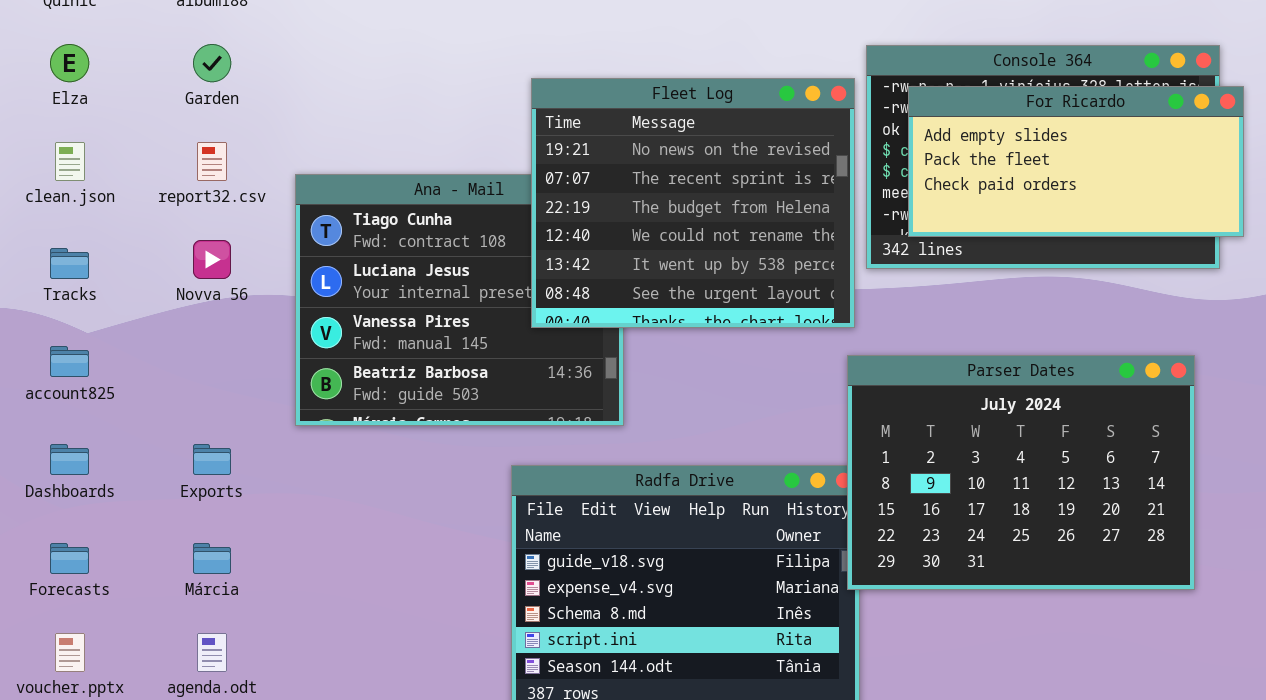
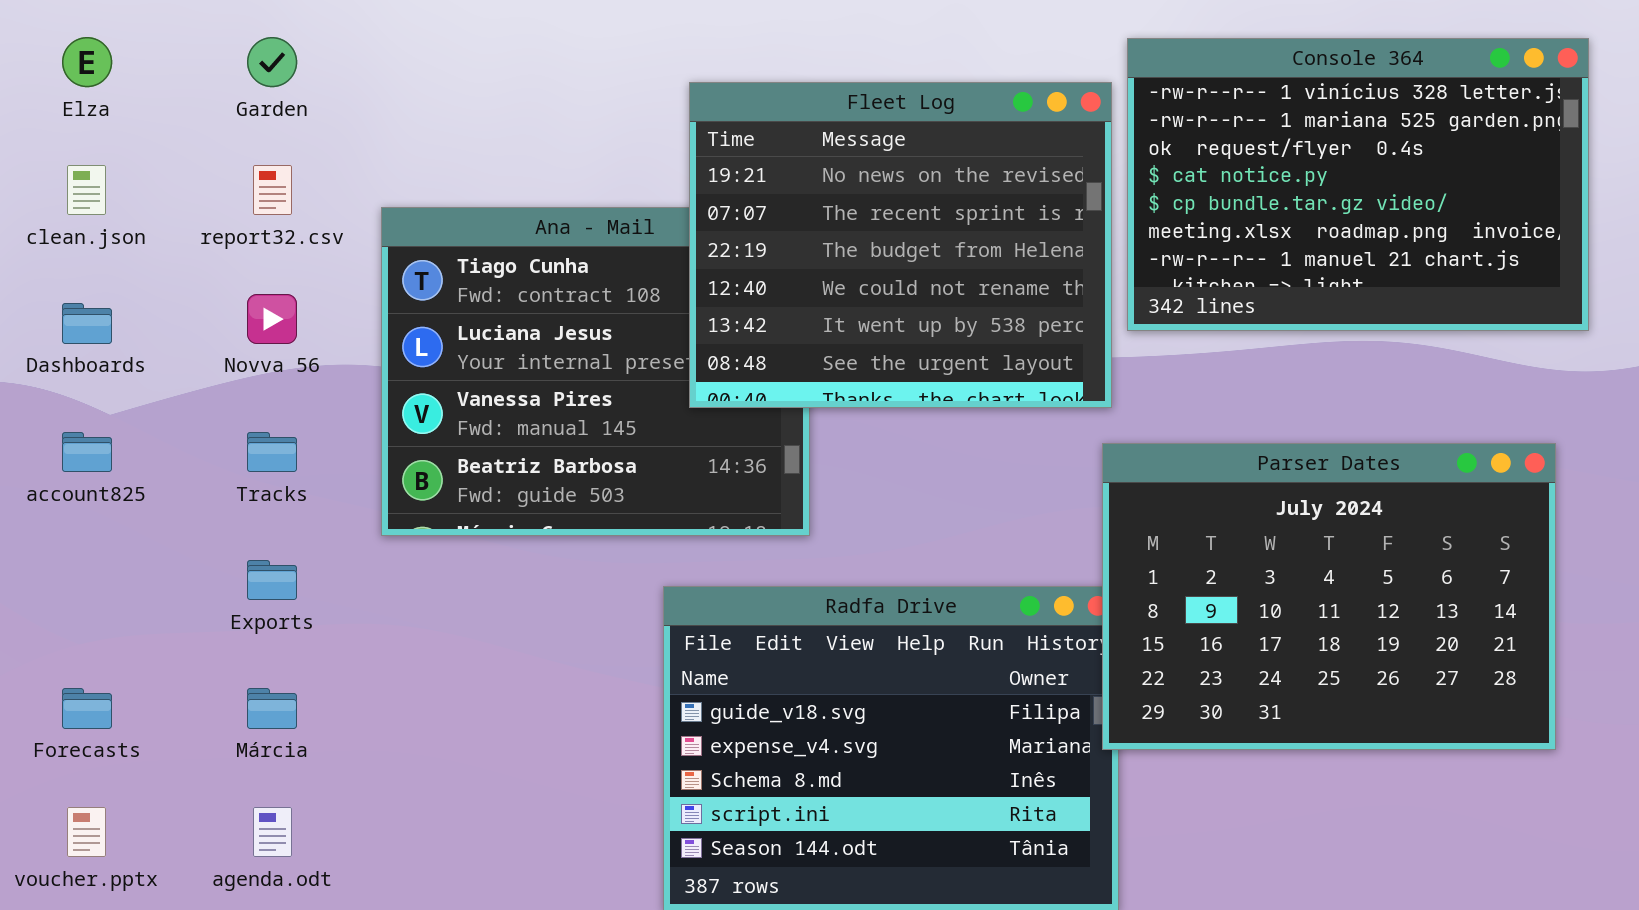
For Ricardo: [908,86,1244,237] -> none, closed
Tracks: [50,248,89,279] -> [247,432,297,472], moved
Dashboards: [50,444,89,475] -> [62,303,112,344], moved

